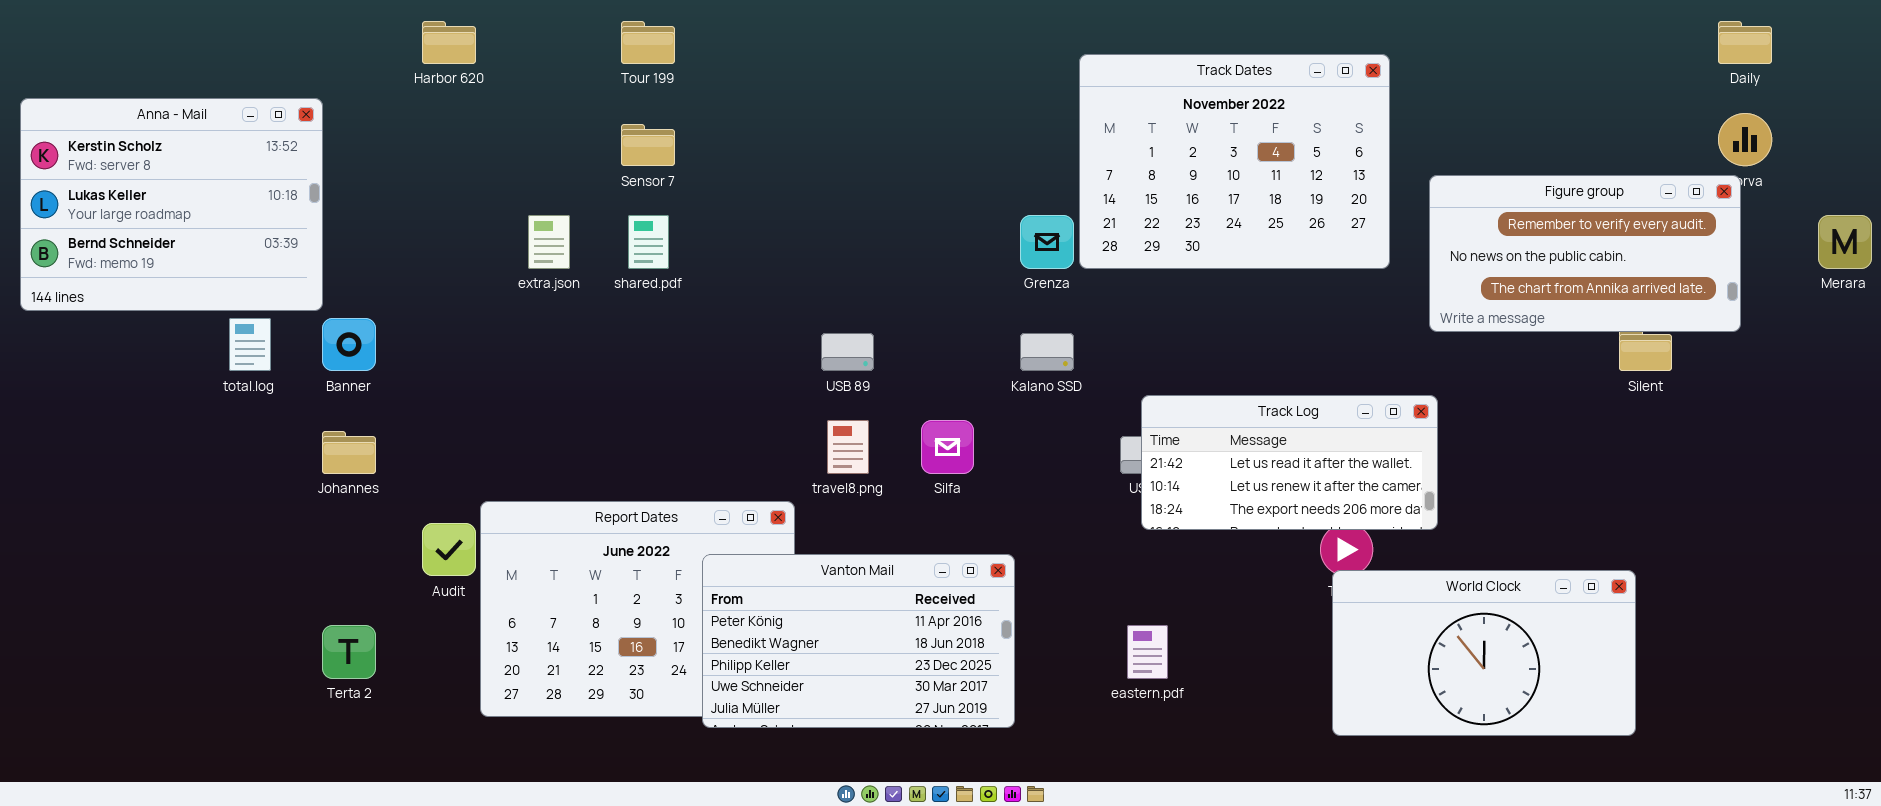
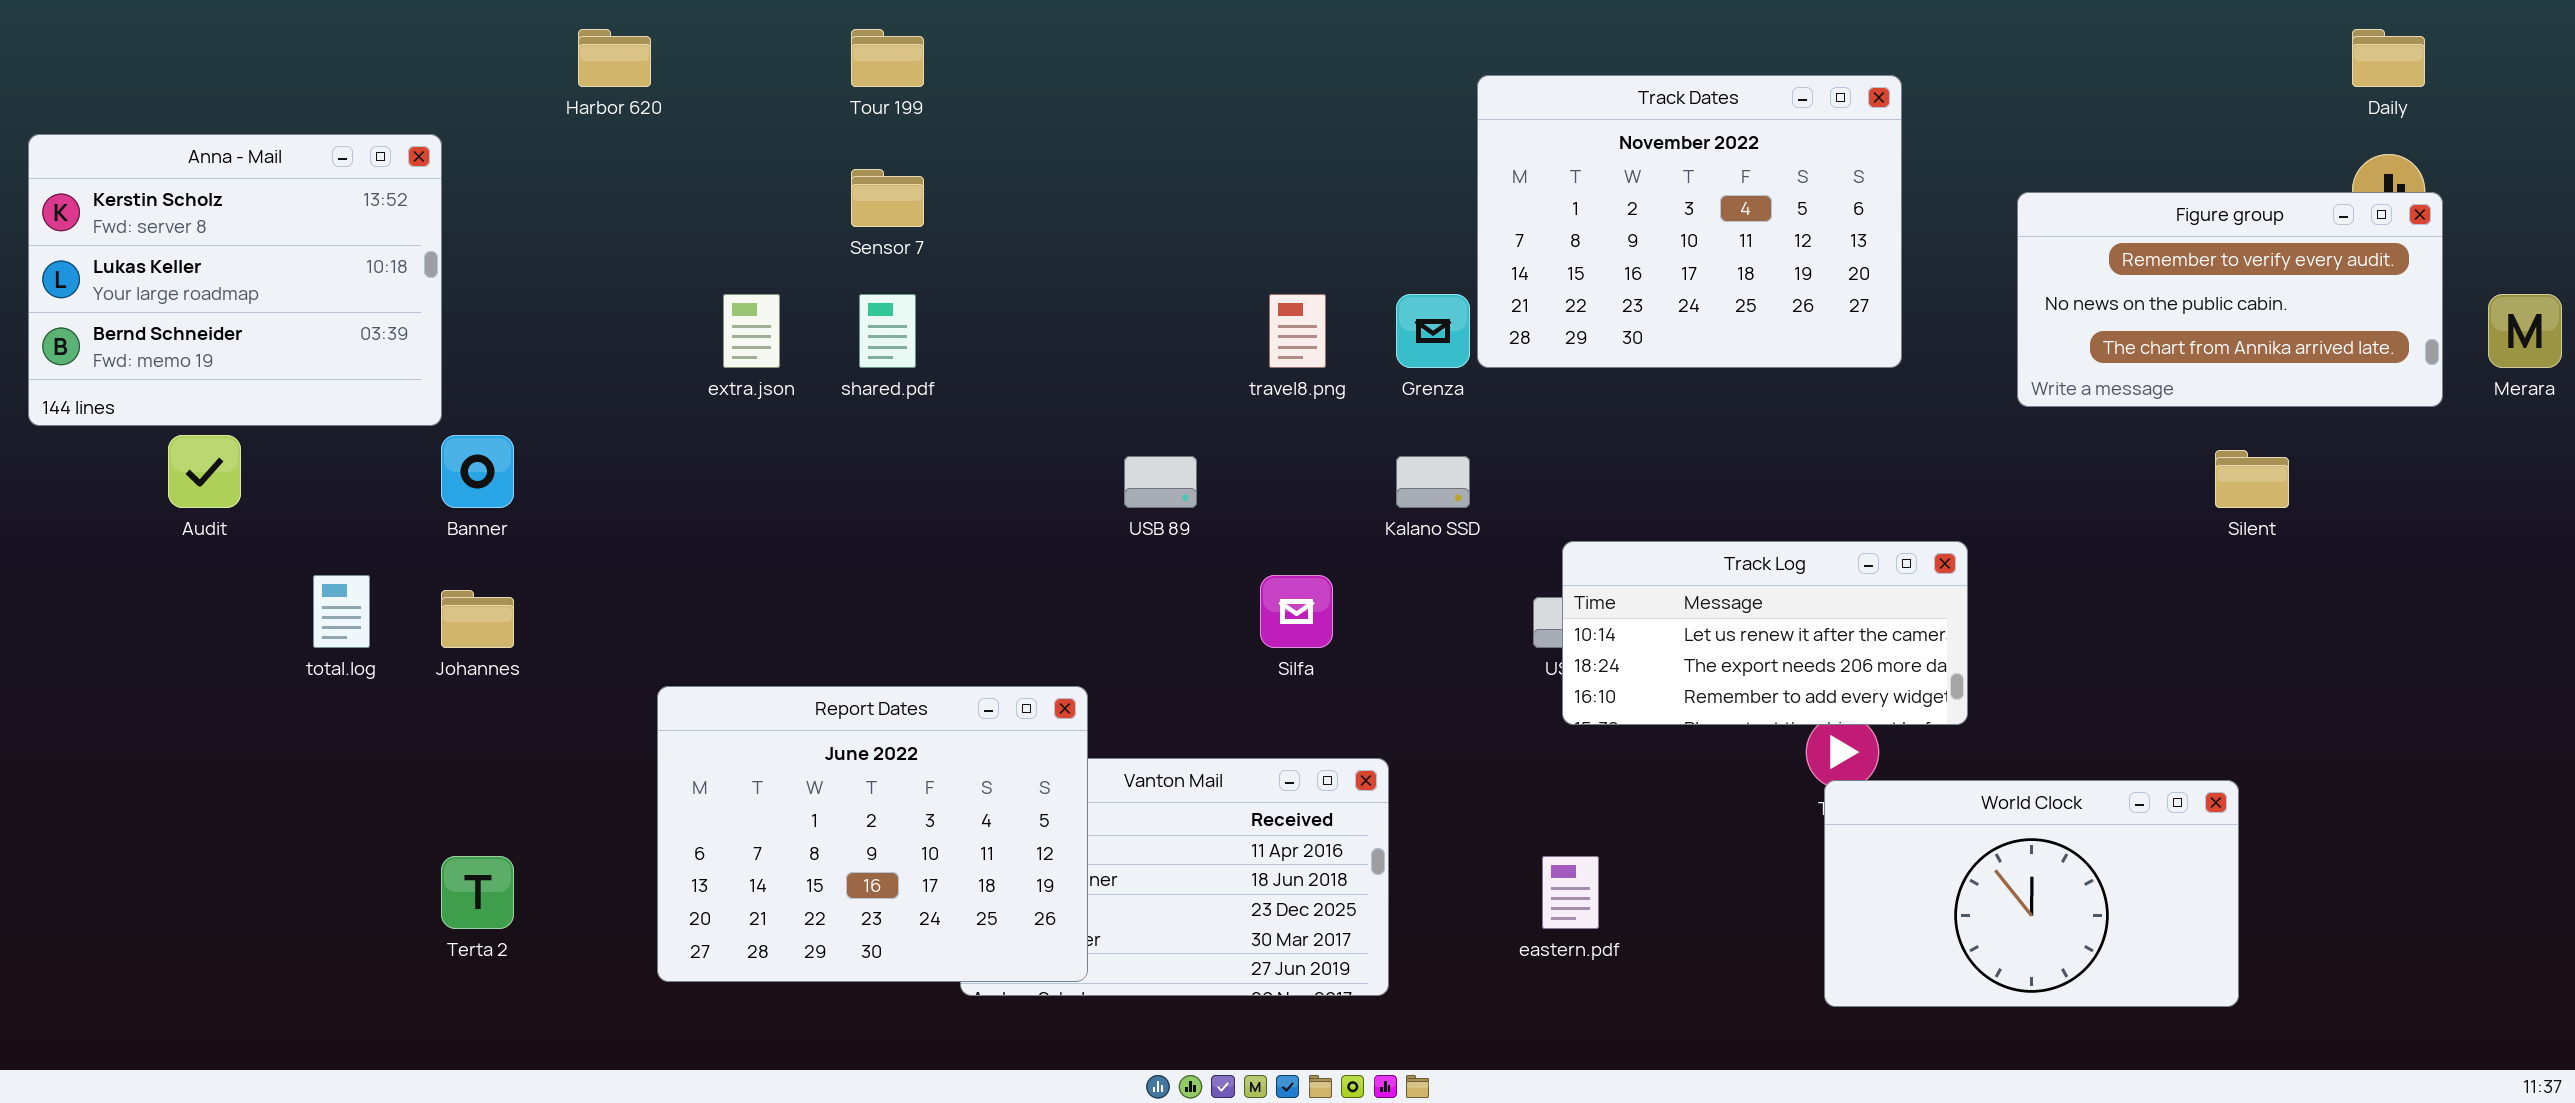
Figure group: [1429,175,1741,332] -> [2017,192,2443,407], moved
total.log: [229,318,271,371] -> [313,575,370,648], moved
Track Log: [1141,395,1438,530] -> [1562,541,1968,725], scrolled down 1 row
travel8.png: [827,420,869,474] -> [1269,294,1326,368], moved
Report Dates: [480,501,795,717] -> [657,686,1088,982], raised
Audit: [422,523,476,576] -> [168,435,241,508], moved

